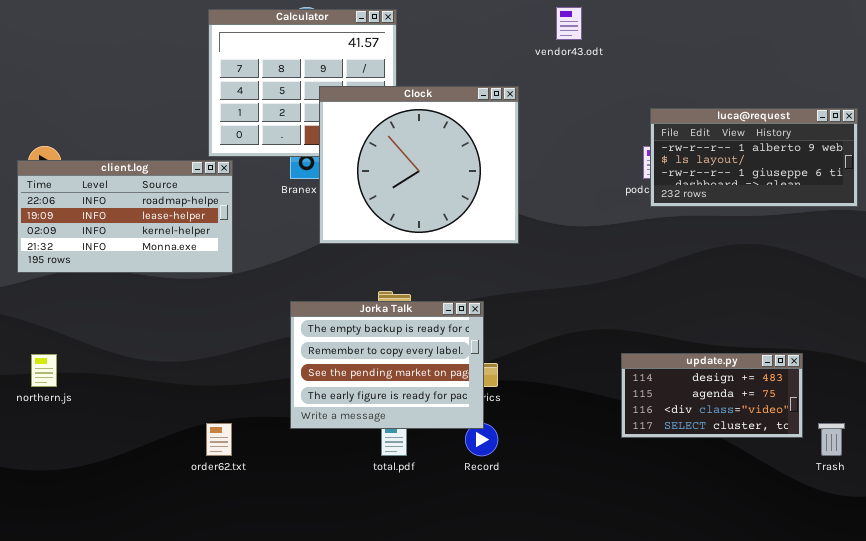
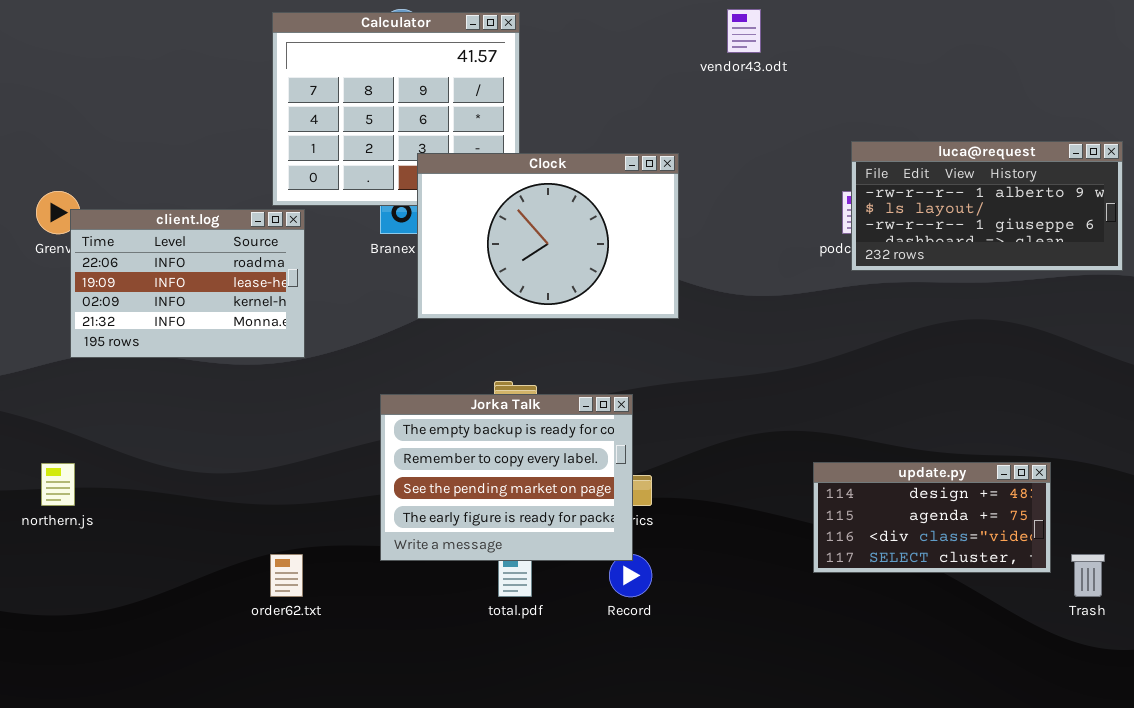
Clock: [319,86,519,244] -> [417,153,679,319], resized
client.log: [17,160,233,273] -> [70,209,305,358], resized

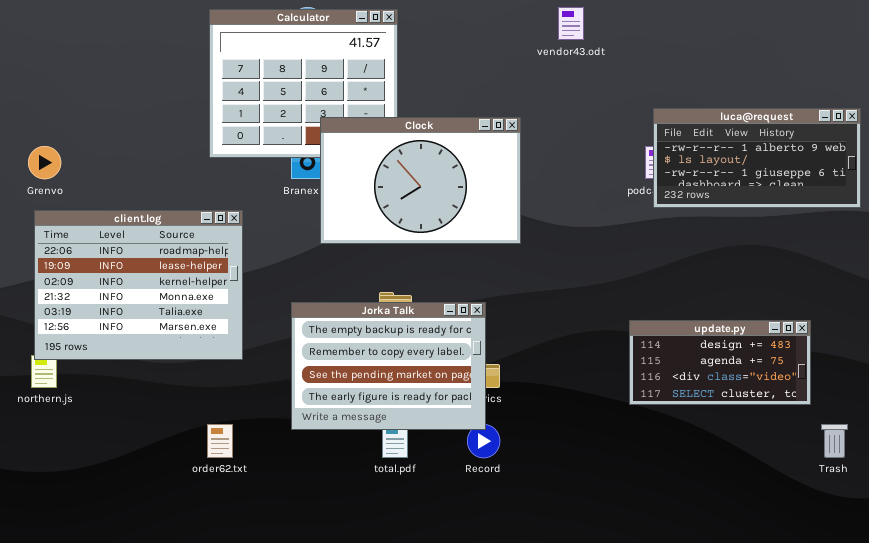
client.log: [70,209,305,358] -> [34,210,243,360], moved, resized
update.py: [813,462,1051,573] -> [629,320,811,405], moved

